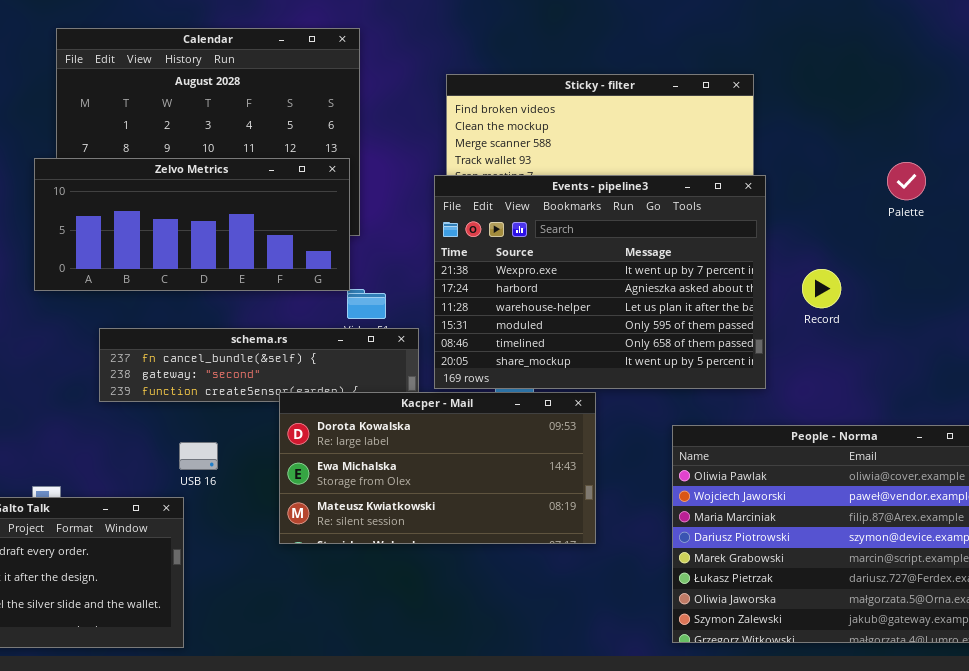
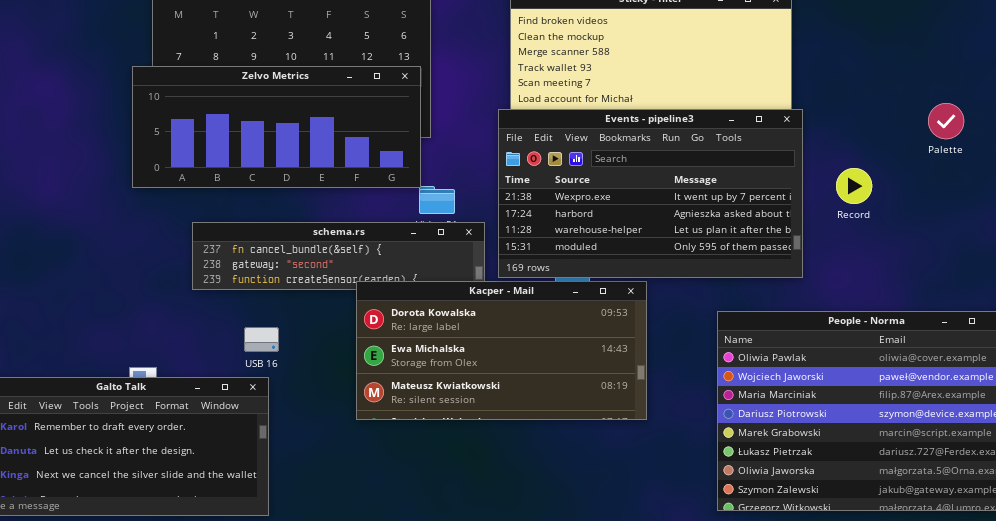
Palette: [887,162,926,200] -> [928,103,964,139], moved
Events - pipeline3: [434,175,766,389] -> [498,109,803,278], resized
USB 16: [179,442,218,470] -> [244,327,279,352], moved

